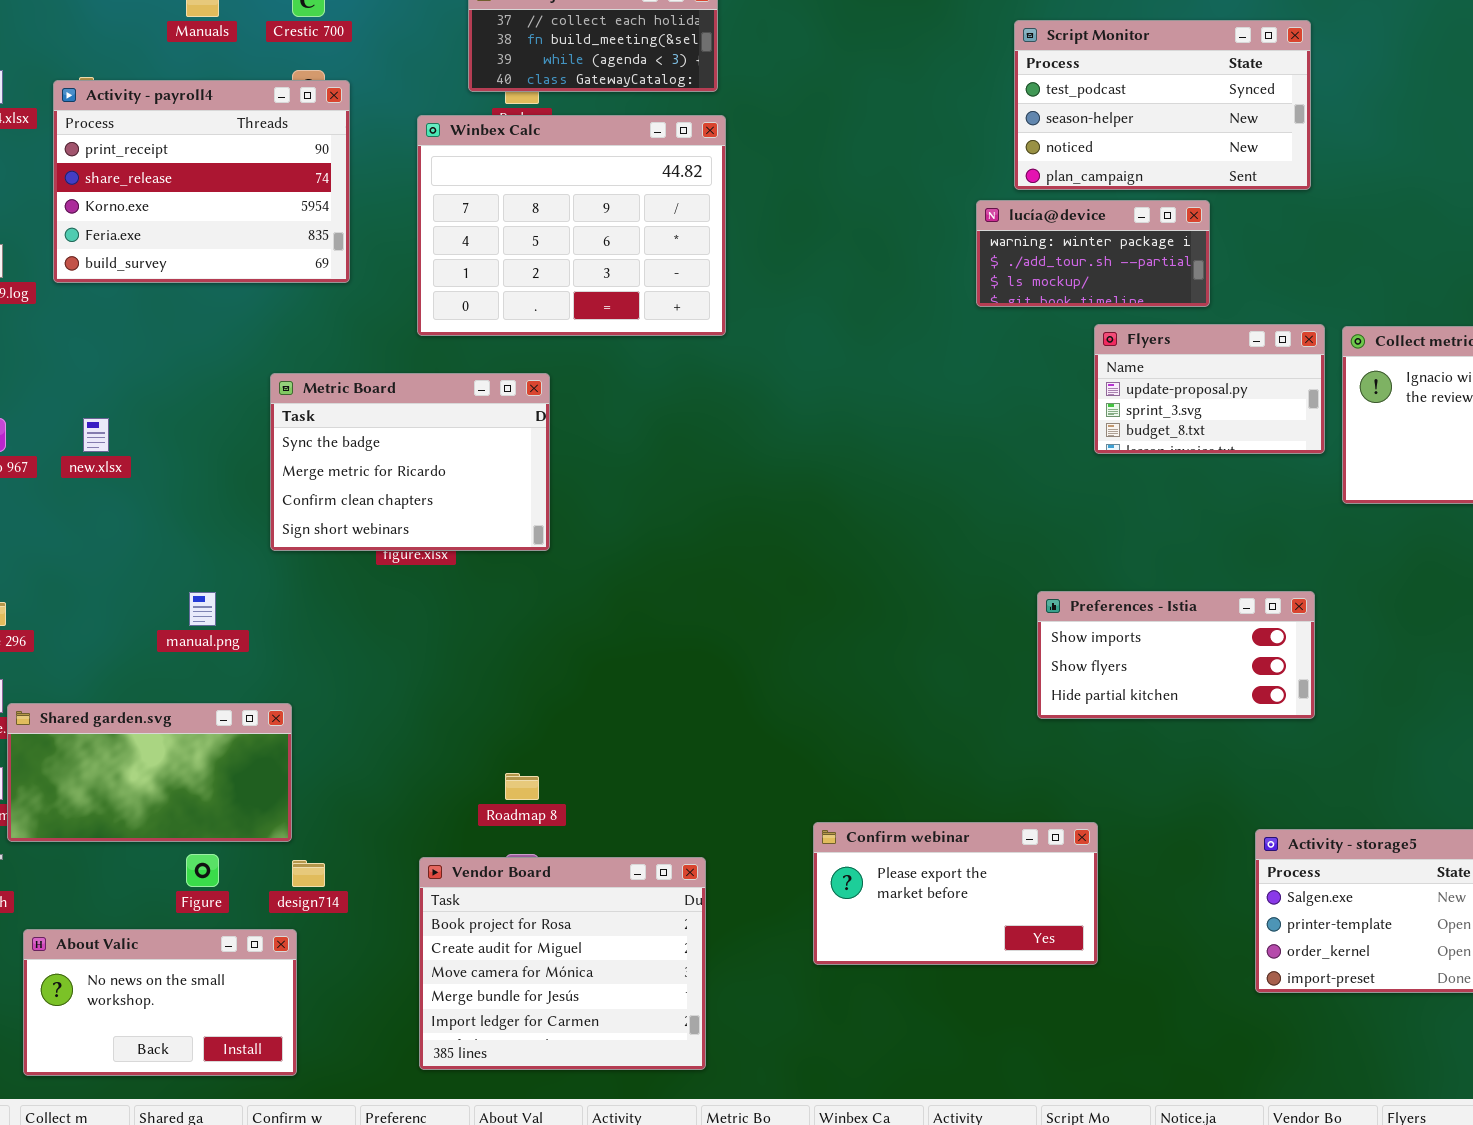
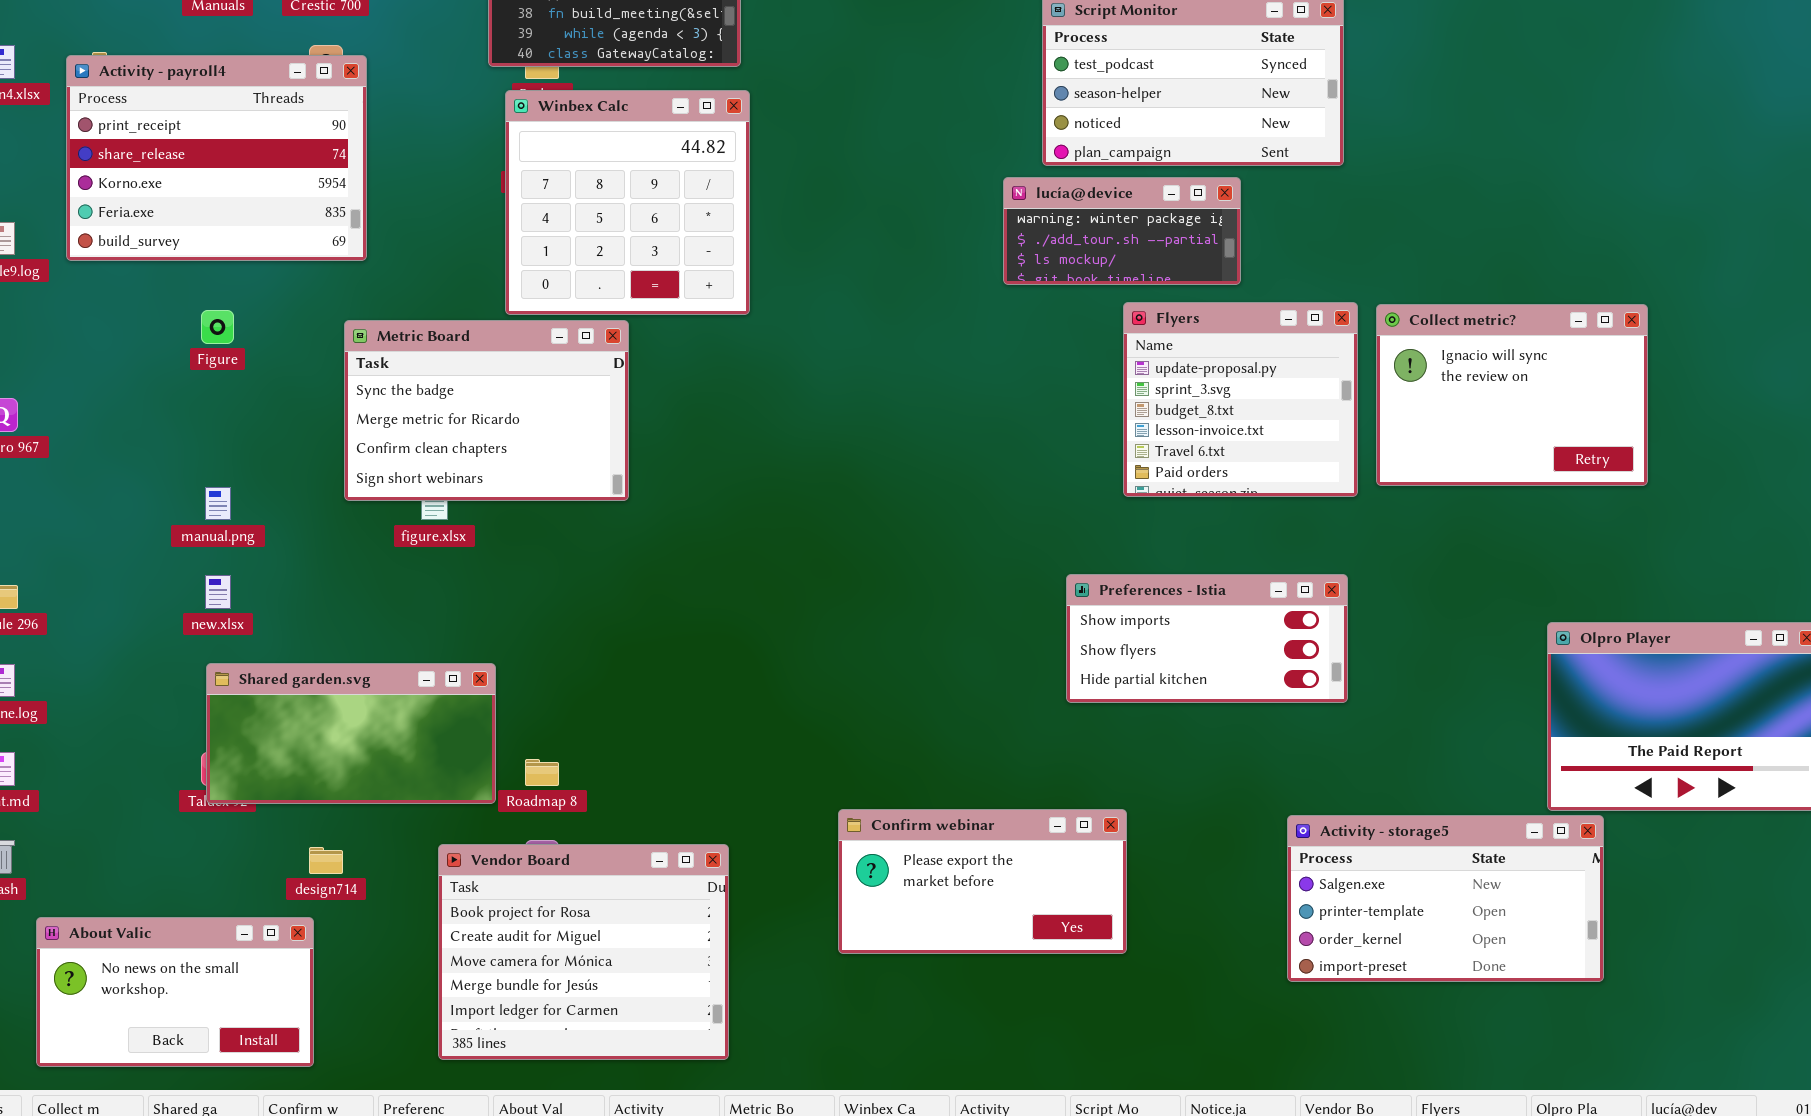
Winbex Calc: [417,115,726,336] -> [505,90,750,315], resized
Flyers: [1094,324,1325,454] -> [1123,302,1358,497], resized
Metric Board: [270,373,550,551] -> [344,320,629,501], moved
new.xlsx: [83,418,109,452] -> [205,575,231,609], moved
manual.png: [189,592,216,626] -> [205,487,231,520], moved
Shared garden.svg: [7,703,292,842] -> [206,663,496,804], moved
Figure: [186,854,219,887] -> [201,310,234,344], moved

